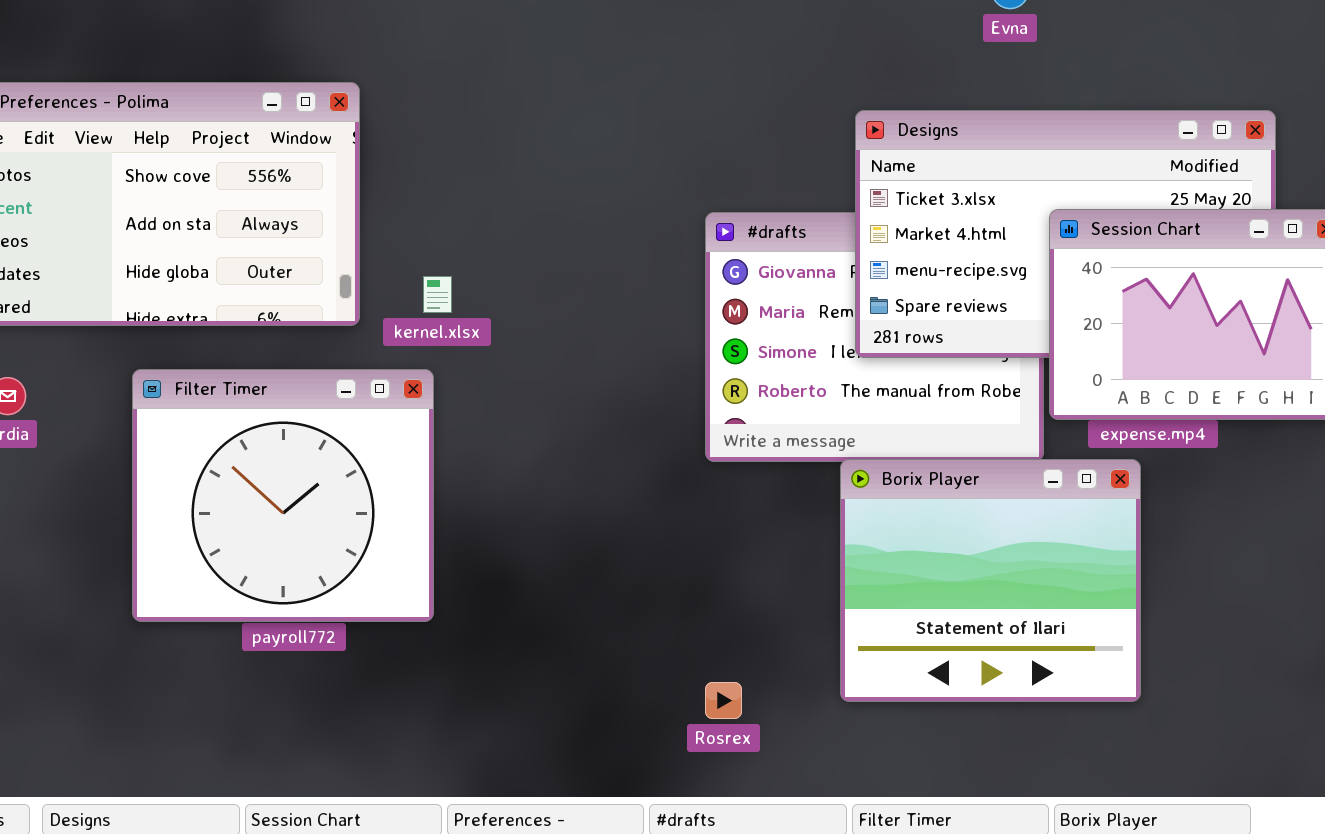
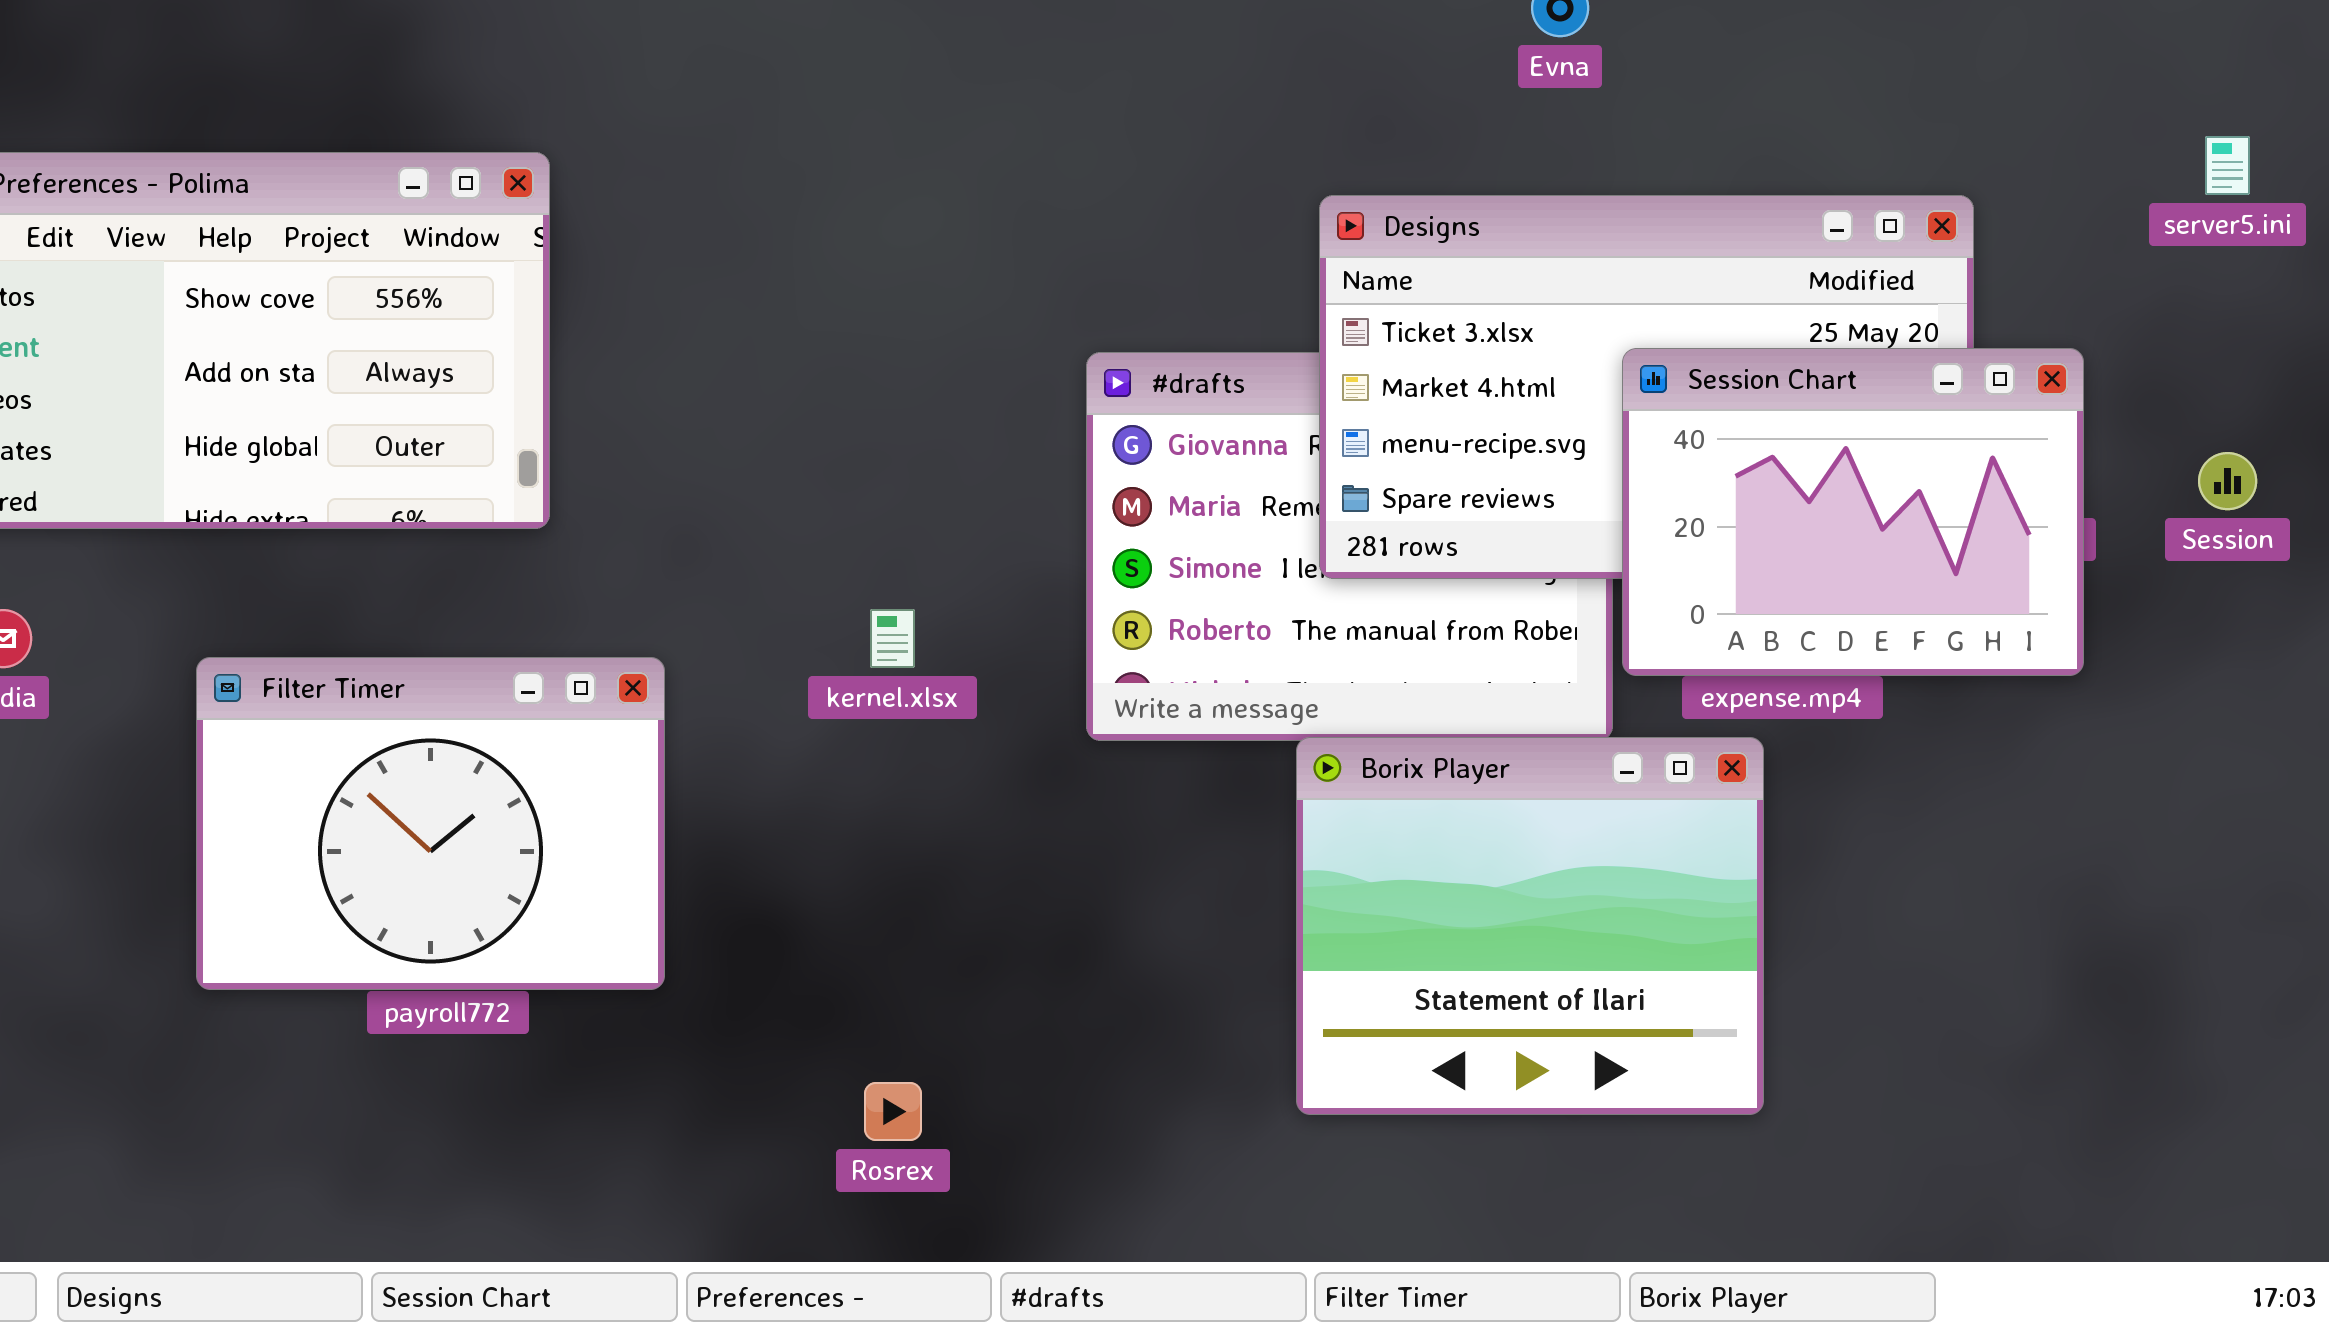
kernel.xlsx: [423,276,452,313] -> [870,609,915,668], moved
Filter Timer: [132,369,434,622] -> [196,657,665,990], resized
Rosrex: [705,682,742,719] -> [864,1082,922,1141], moved

